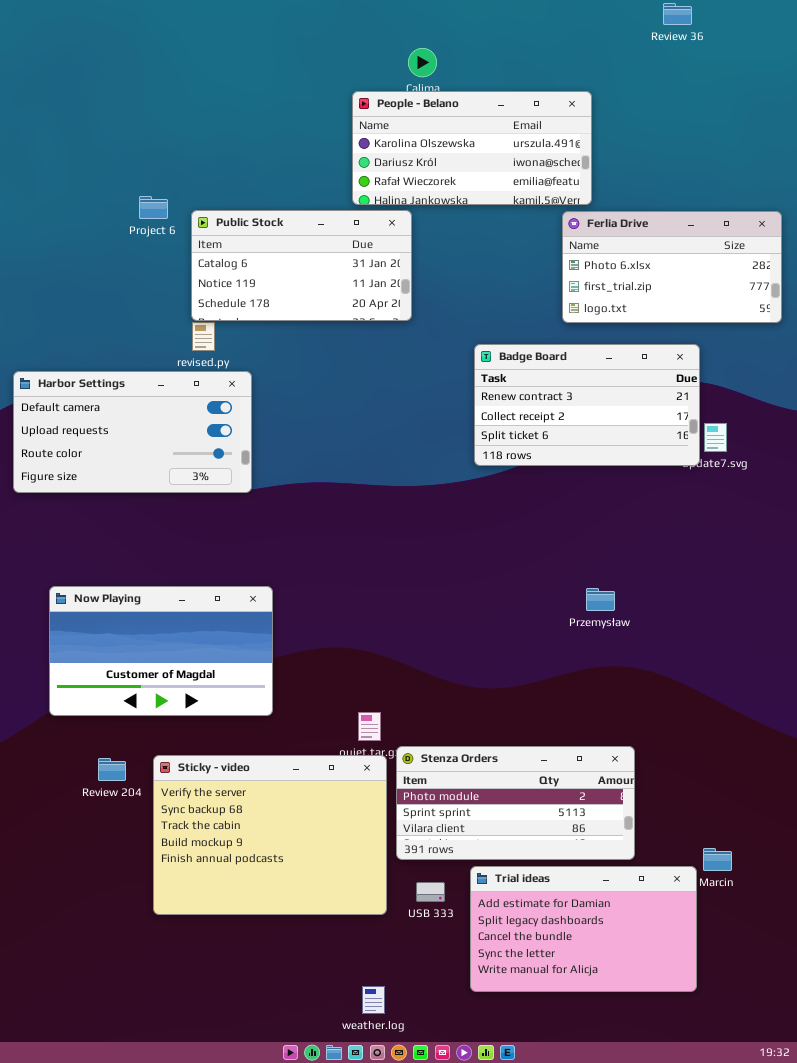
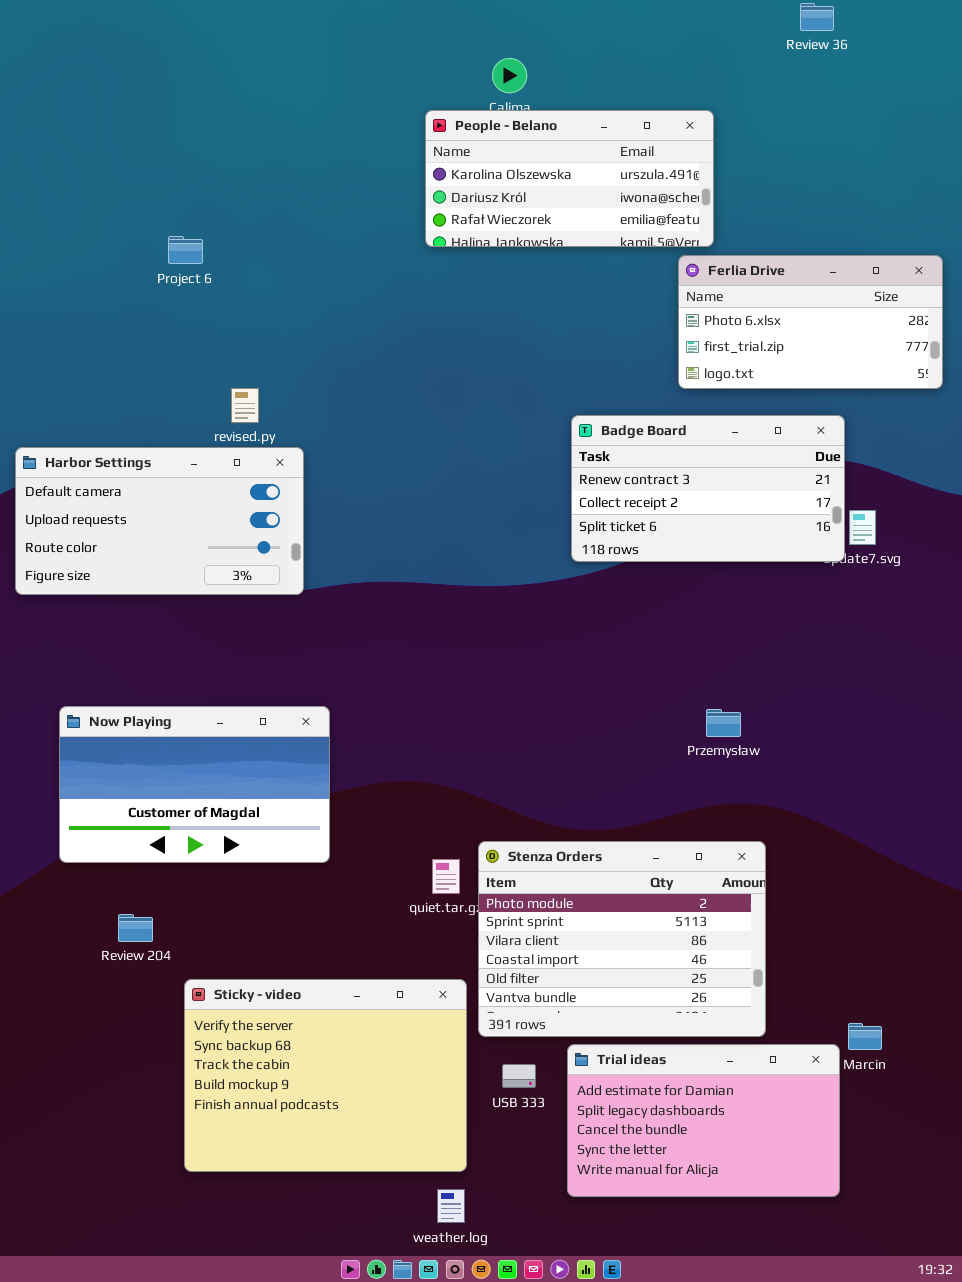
Public Stock: [191,210,412,321] -> none, closed
Stenza Orders: [396,746,635,860] -> [478,841,766,1037], resized
Sticky - video: [153,755,387,915] -> [184,979,467,1172], moved

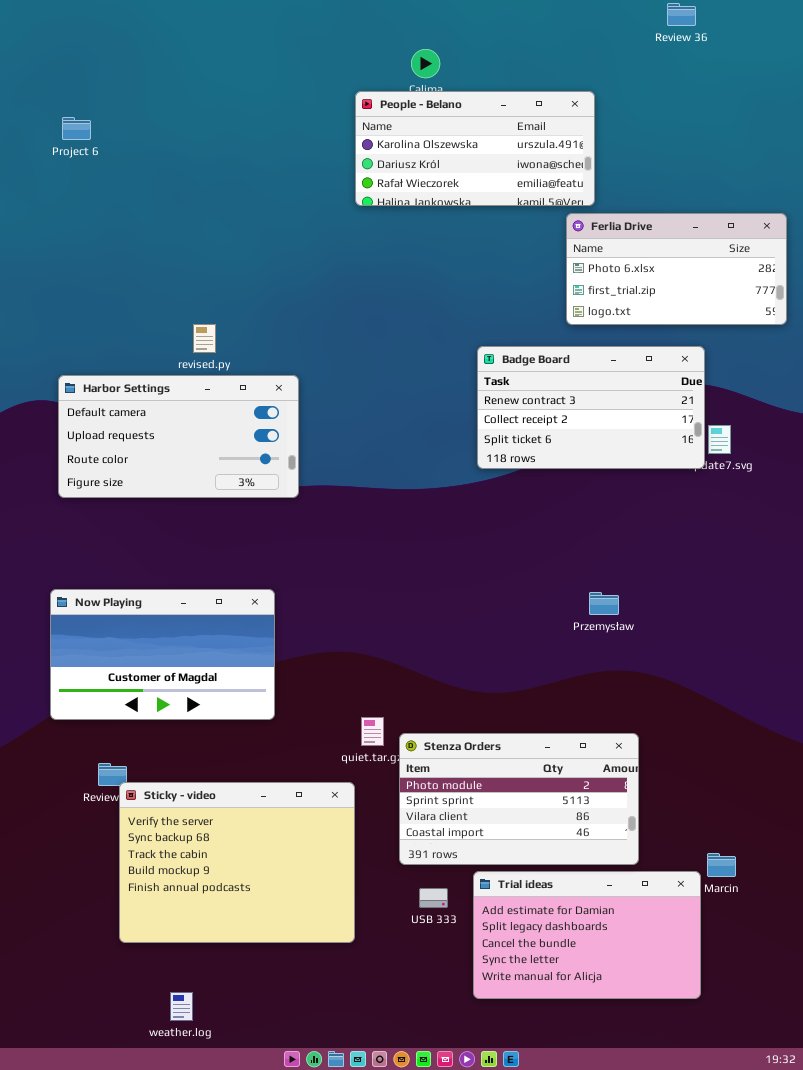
Project 6: [168,236,203,264] -> [62,117,91,140], moved
Harbor Settings: [15,447,304,595] -> [58,375,299,498], moved
Stenza Orders: [478,841,766,1037] -> [399,733,639,865], resized
Sticky - video: [184,979,467,1172] -> [119,782,355,943], moved
weather.log: [437,1189,465,1223] -> [170,992,193,1021], moved

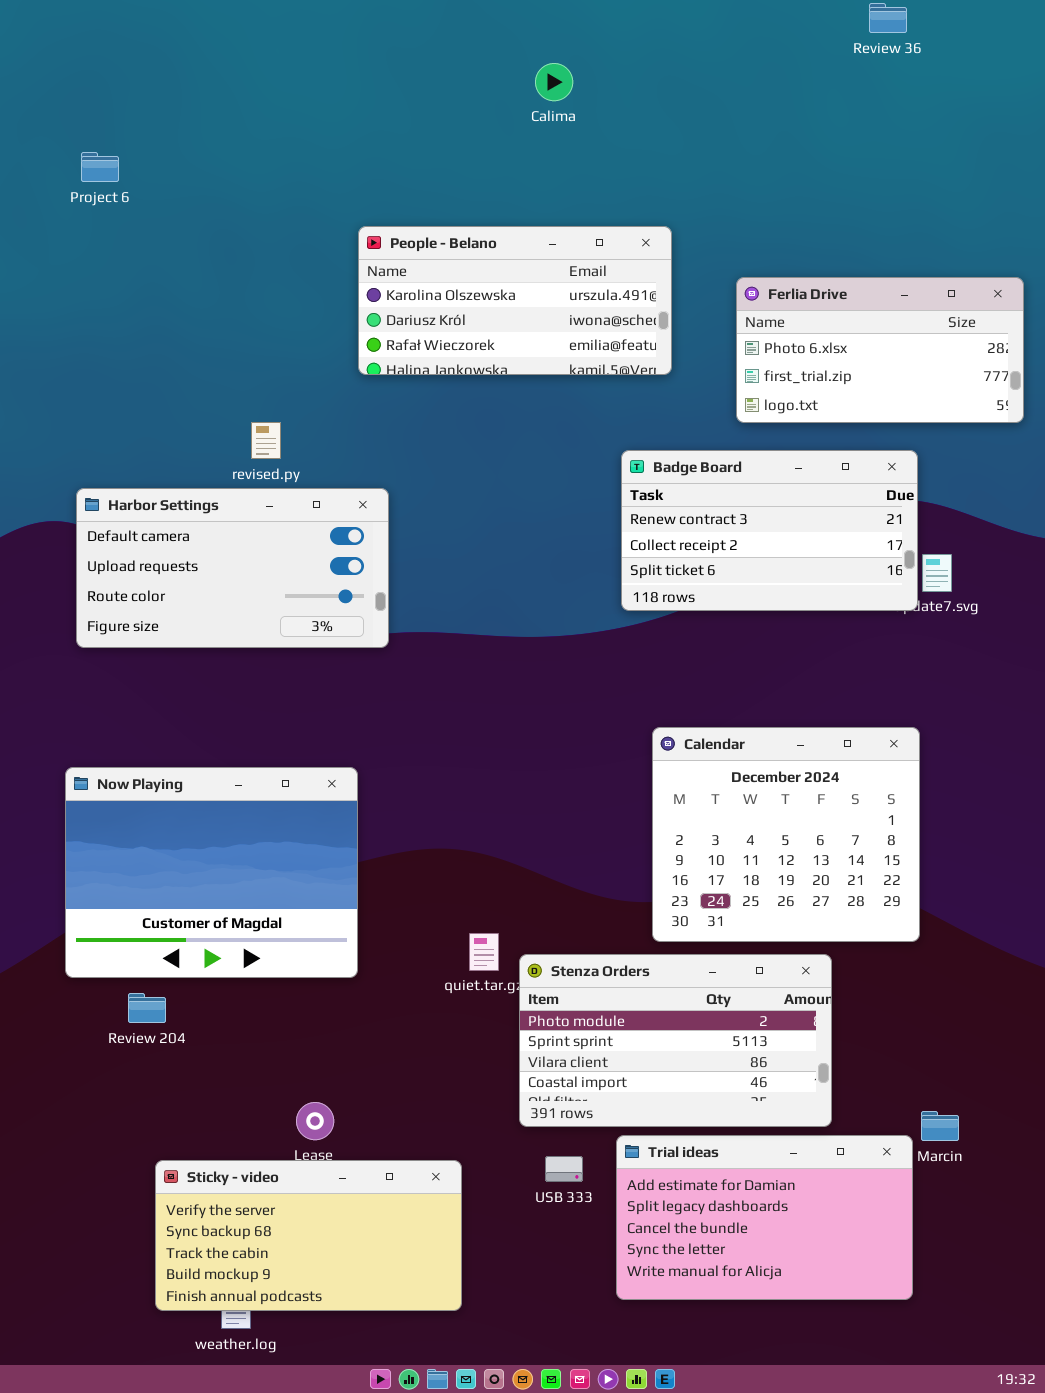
People - Belano: [355,91,595,206] -> [358,226,672,375], moved
Calendar: none -> [652,727,920,942], opened
Now Playing: [50,589,275,720] -> [65,767,358,978], resized
Sticky - video: [119,782,355,943] -> [155,1160,462,1311], moved, resized

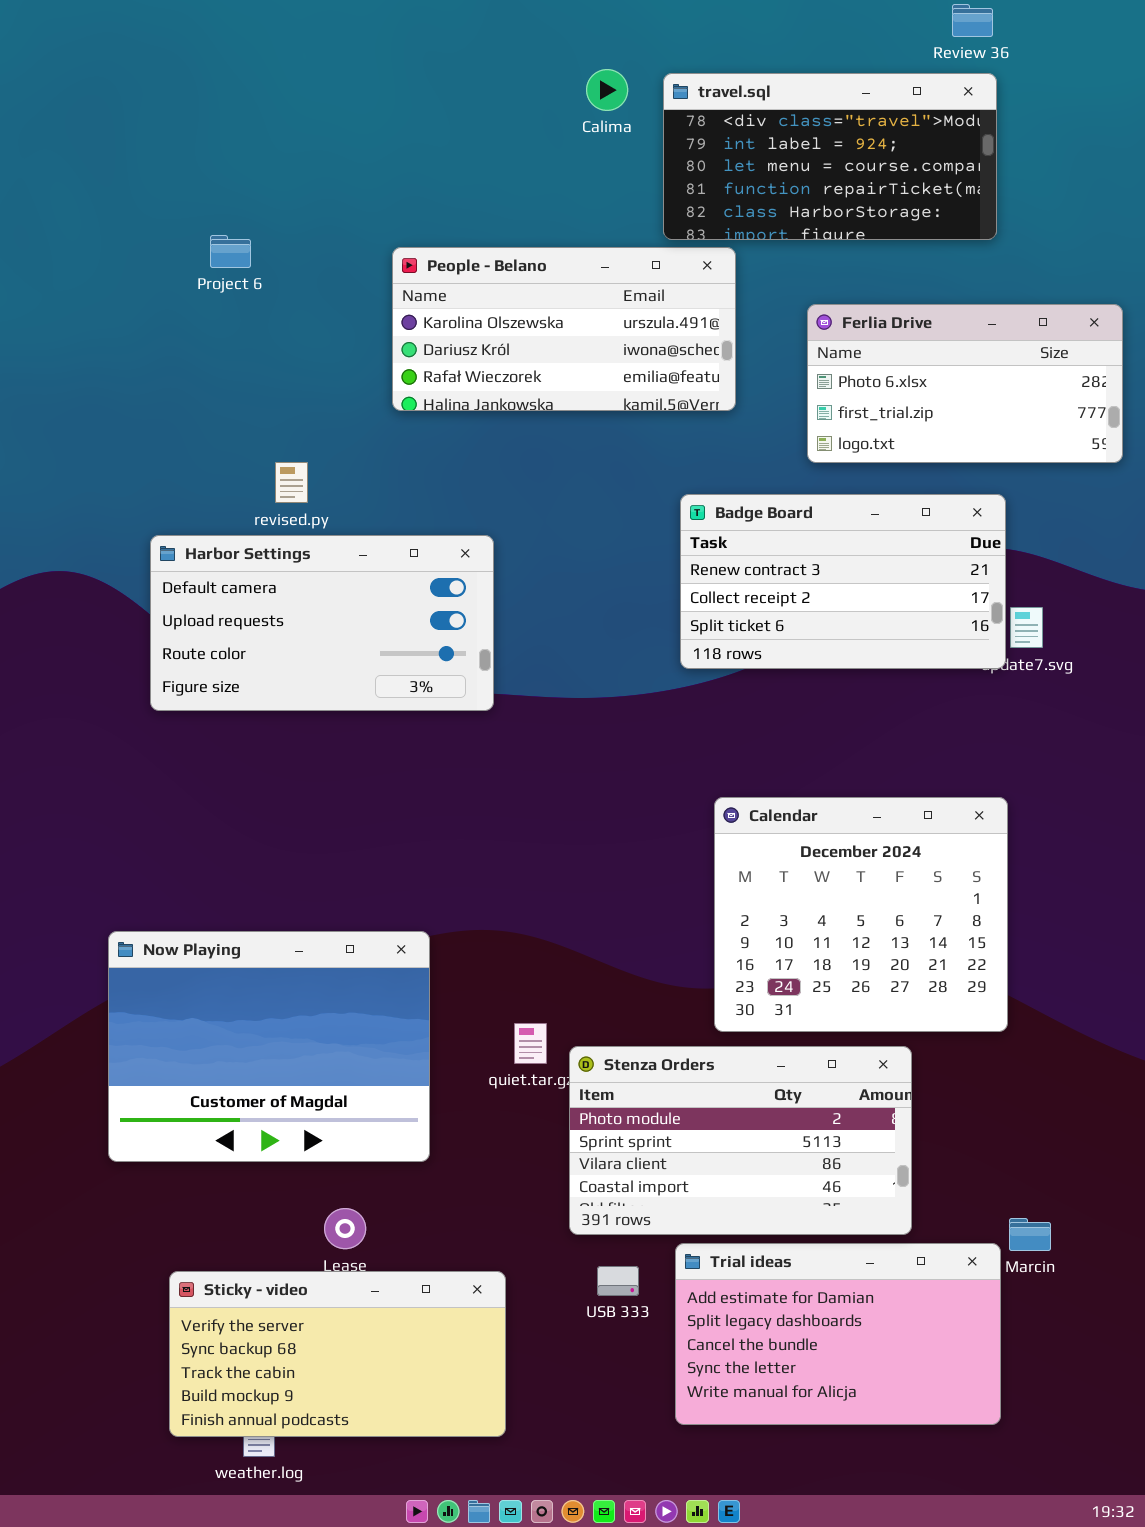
travel.sql: none -> [663,73,997,240], opened
Project 6: [81,152,119,182] -> [210,235,251,268], moved
Harbor Settings: [76,488,389,648] -> [150,535,494,711], moved
Now Playing: [65,767,358,978] -> [108,931,430,1162], moved

